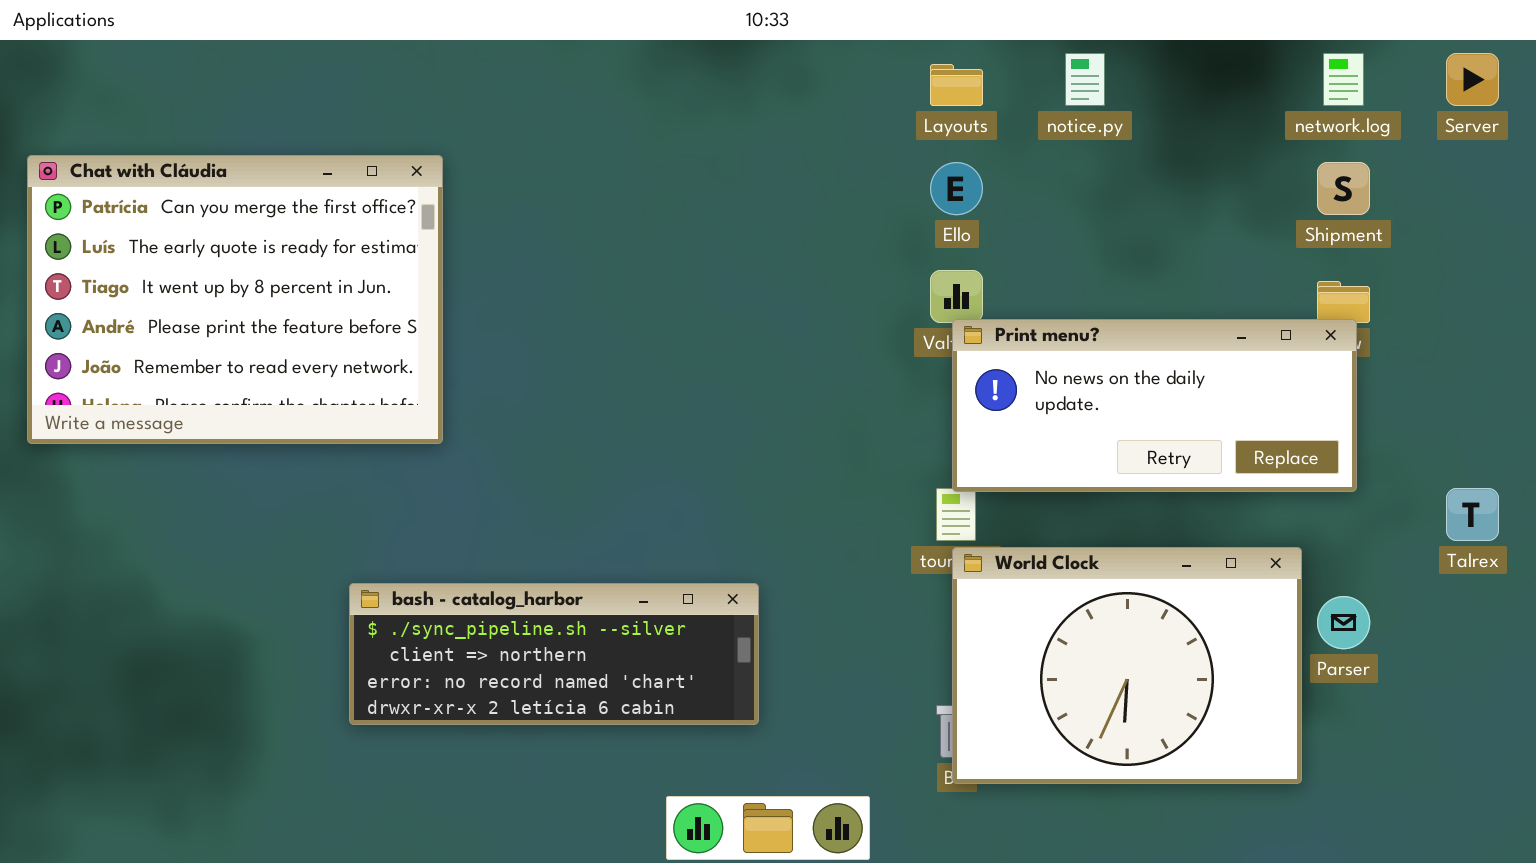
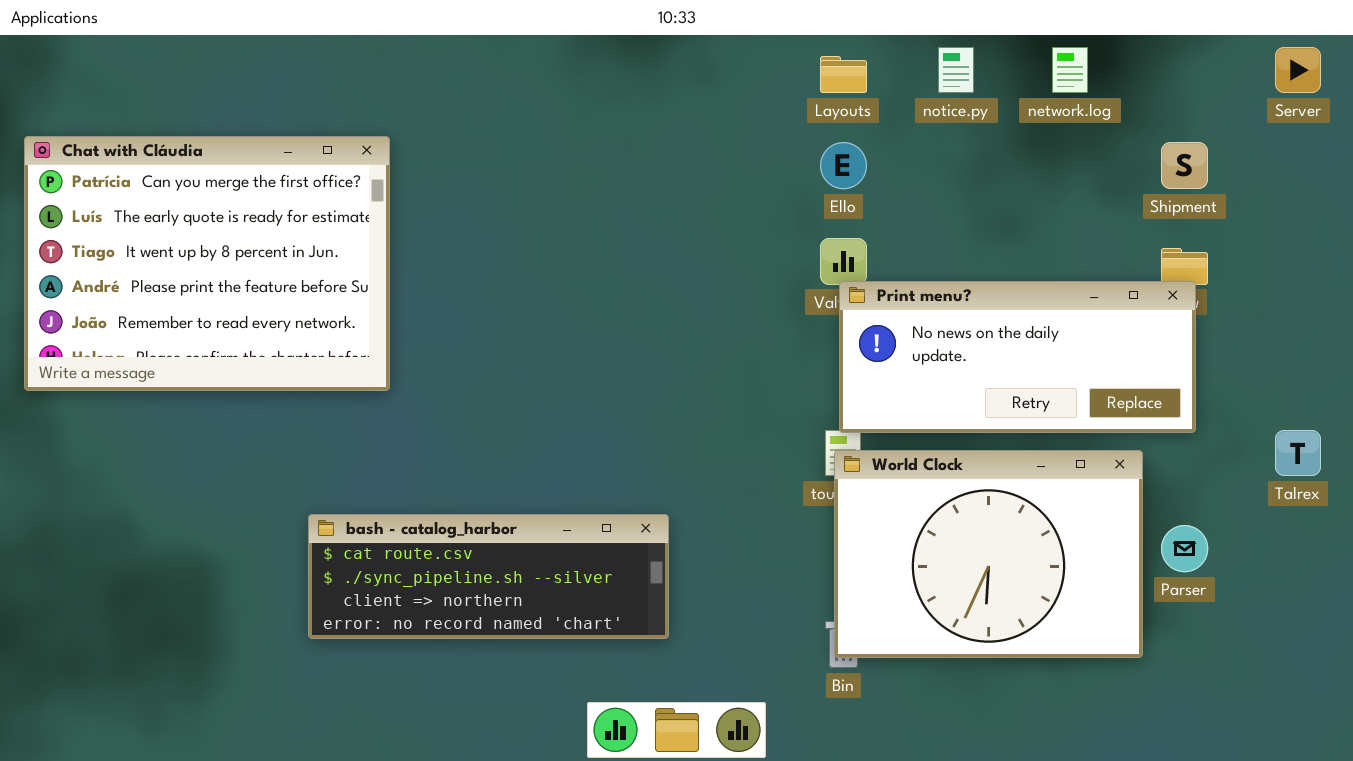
network.log: [1323,53,1364,106] -> [1052,47,1088,93], moved
World Clock: [952,547,1302,784] -> [834,450,1143,658], moved
bash - catalog_harbor: [349,583,759,725] -> [308,514,669,639], scrolled up 1 row

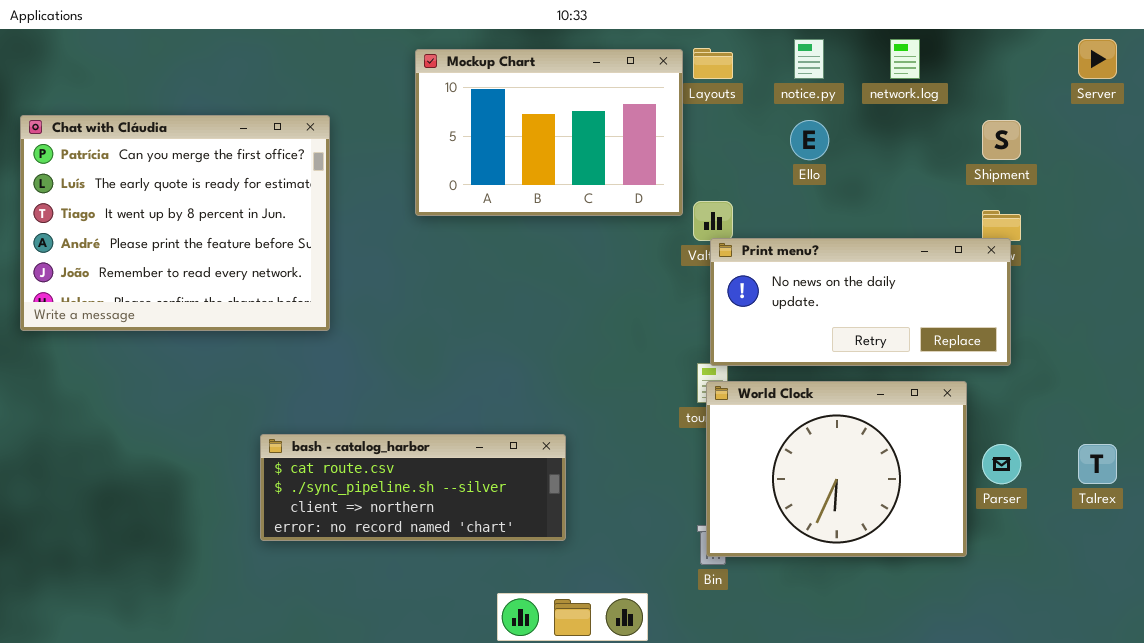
Mockup Chart: none -> [415,49,683,216], opened
Ello: [820,142,867,189] -> [790,120,829,160], moved
Talrex: [1275,430,1321,476] -> [1078,444,1117,484], moved

